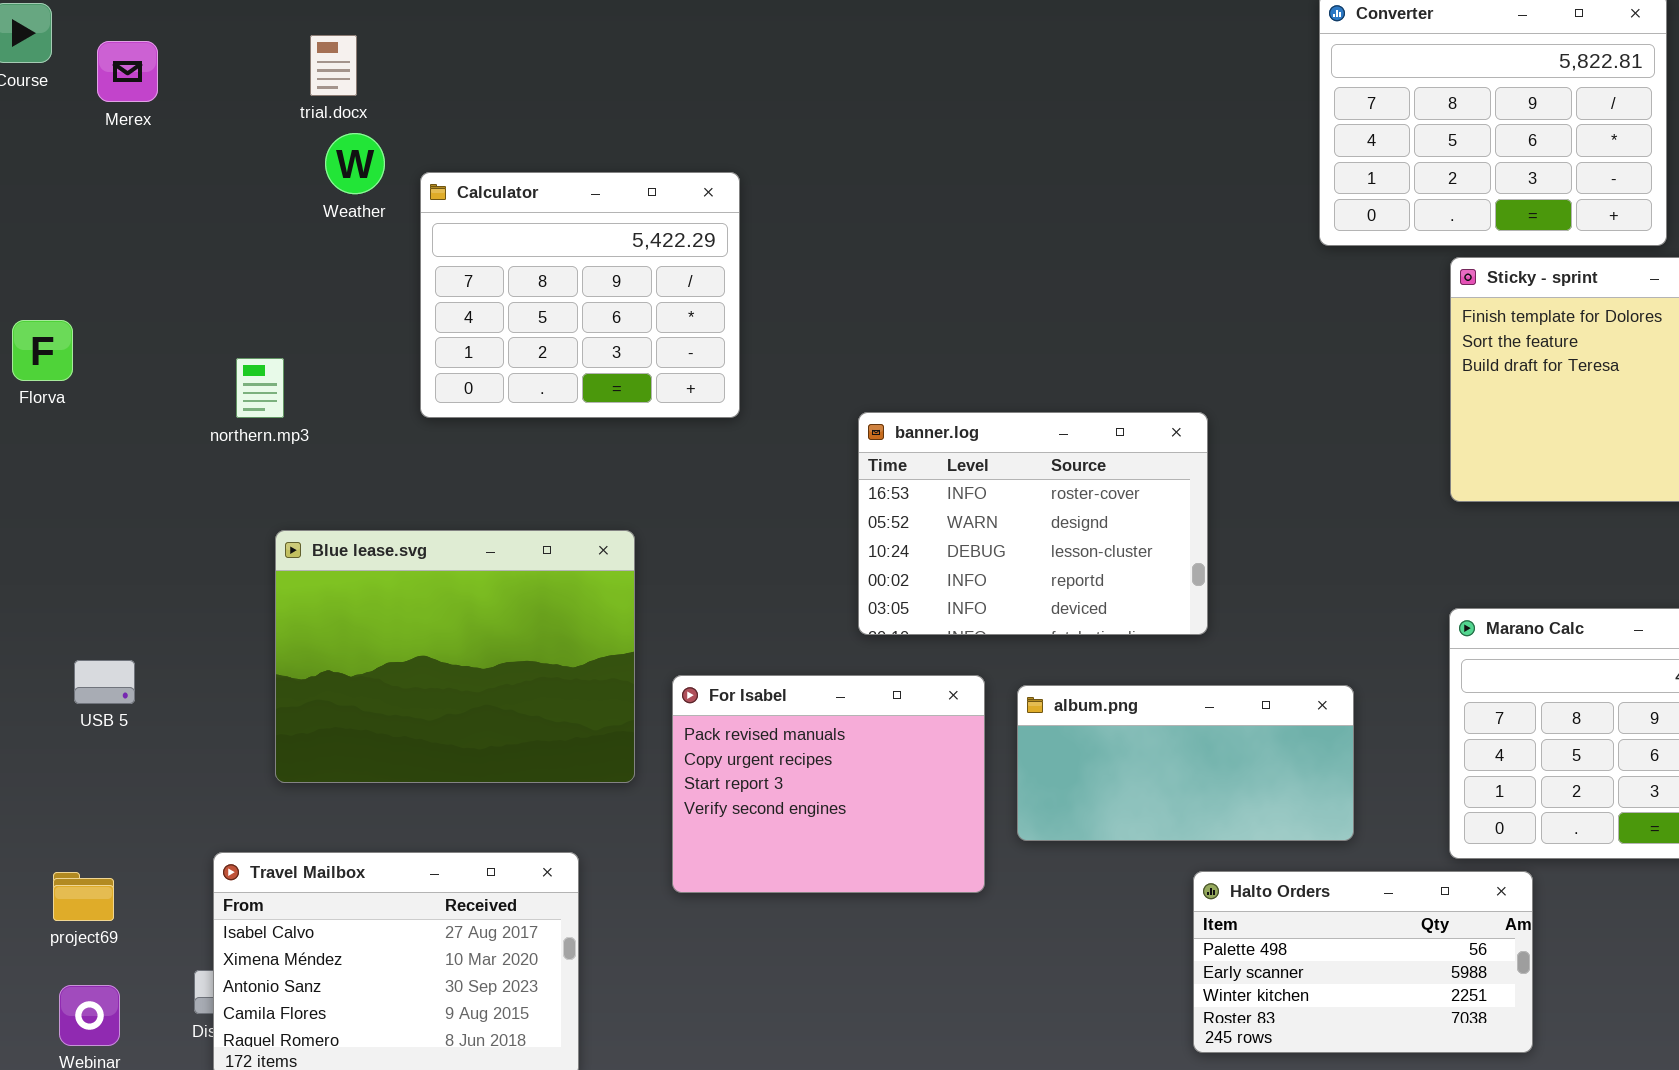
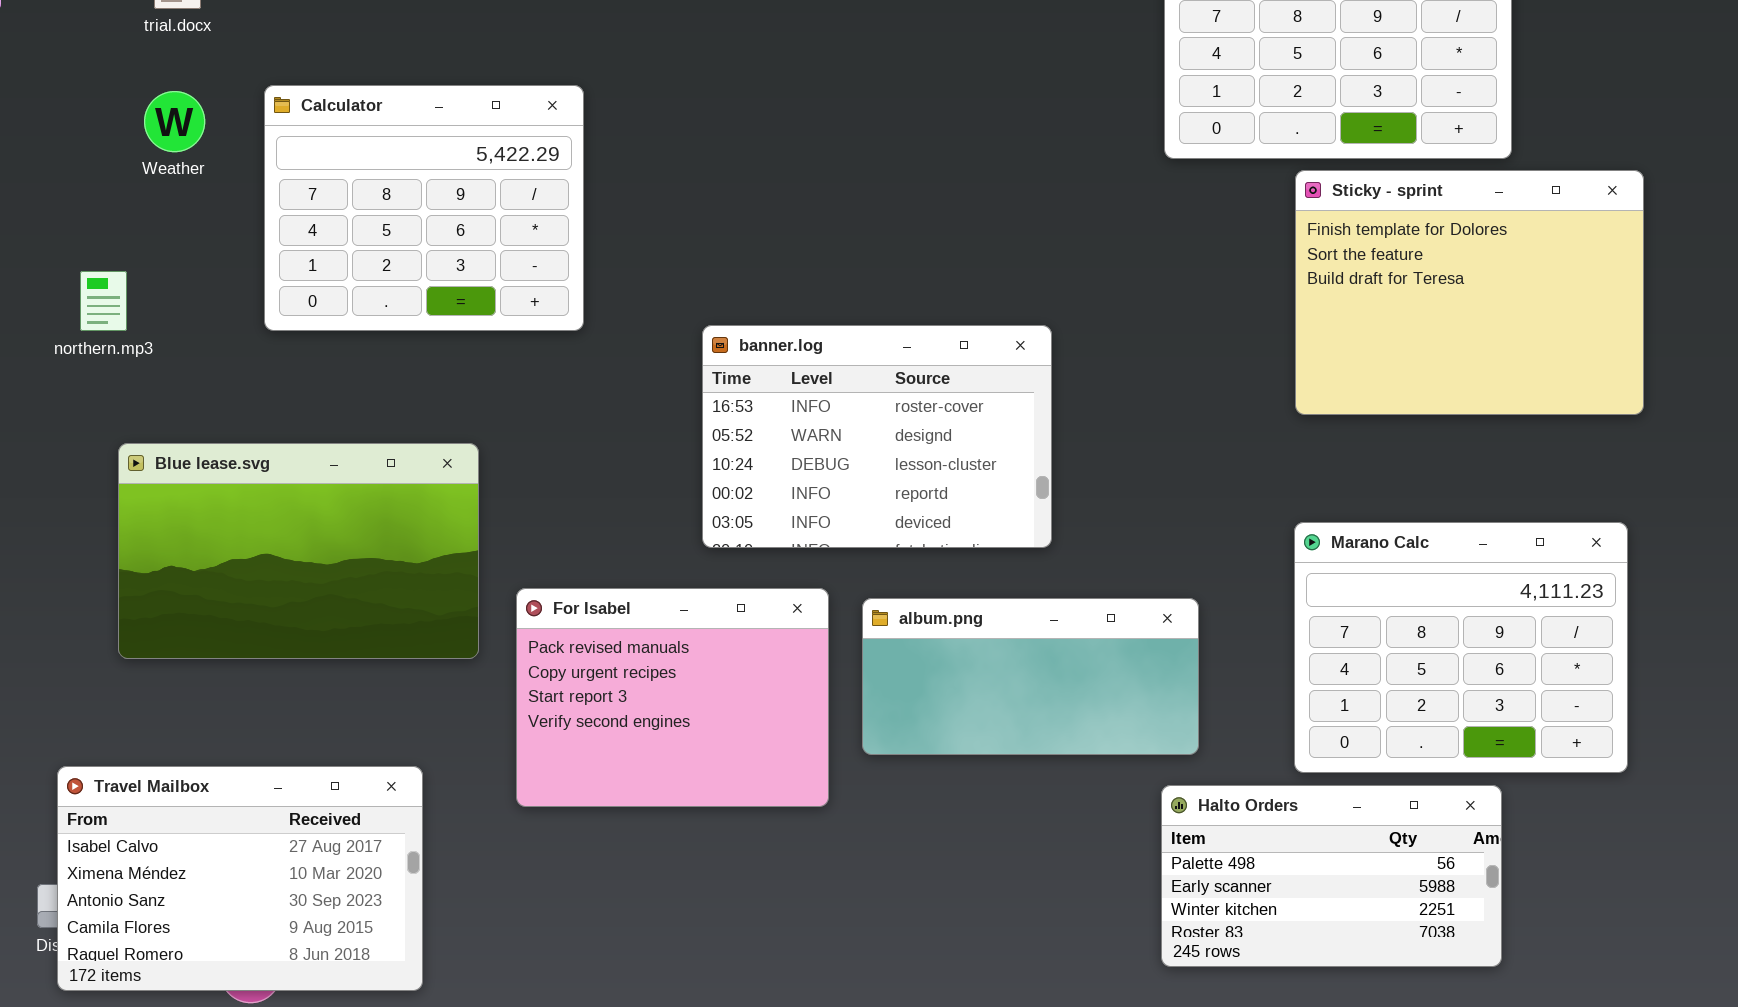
Weather: [325,133,385,194] -> [144,91,205,152], moved
Blue lease.svg: [275,530,635,783] -> [118,443,479,659], resized
Halto Orders: [1193,871,1533,1053] -> [1161,785,1502,967], moved

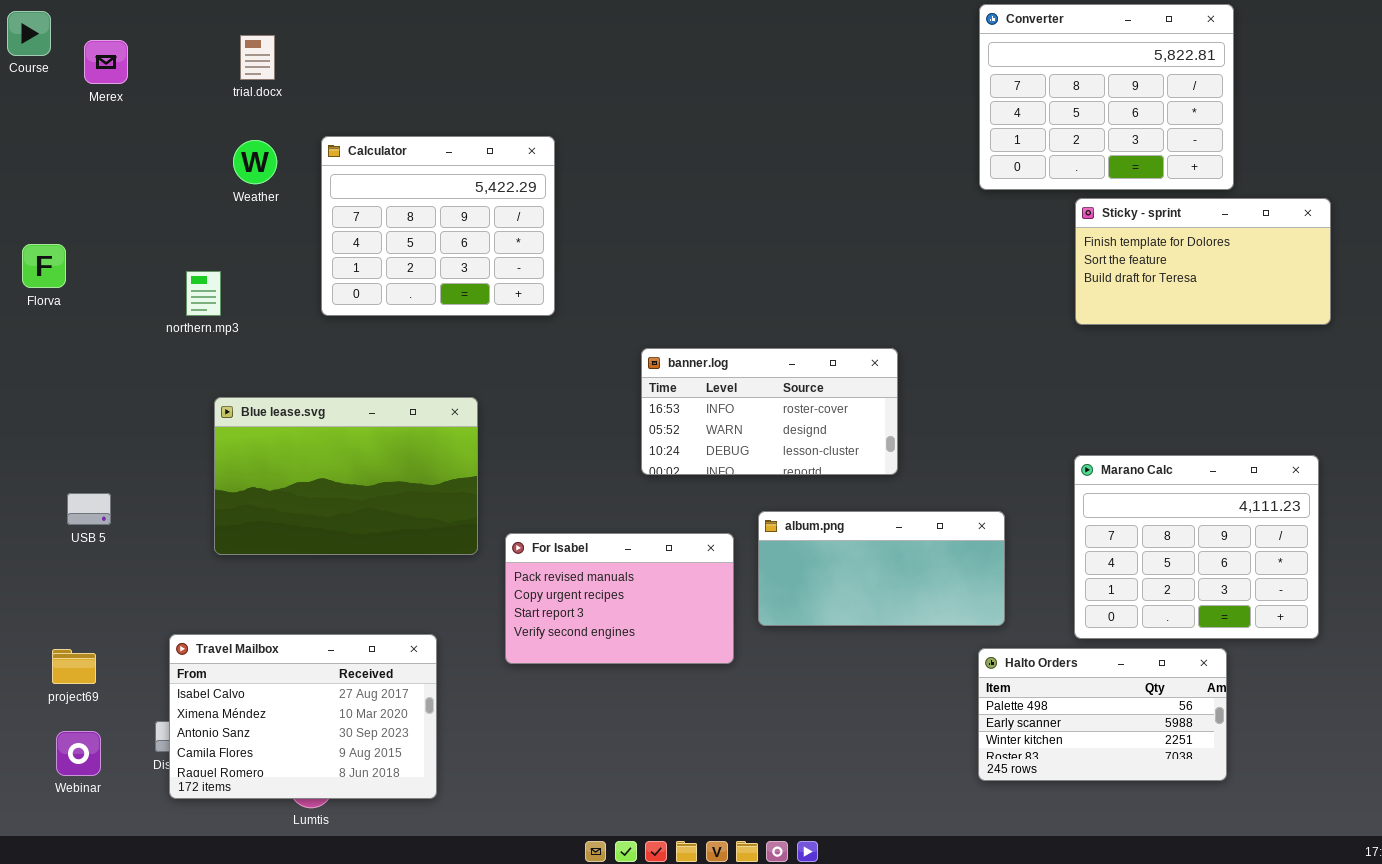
Sticky - sprint: [1295,170,1644,415] -> [1075,198,1331,325], resized
banner.log: [702,325,1052,548] -> [641,348,898,475], resized
For Isabel: [516,588,829,807] -> [505,533,734,664], resized

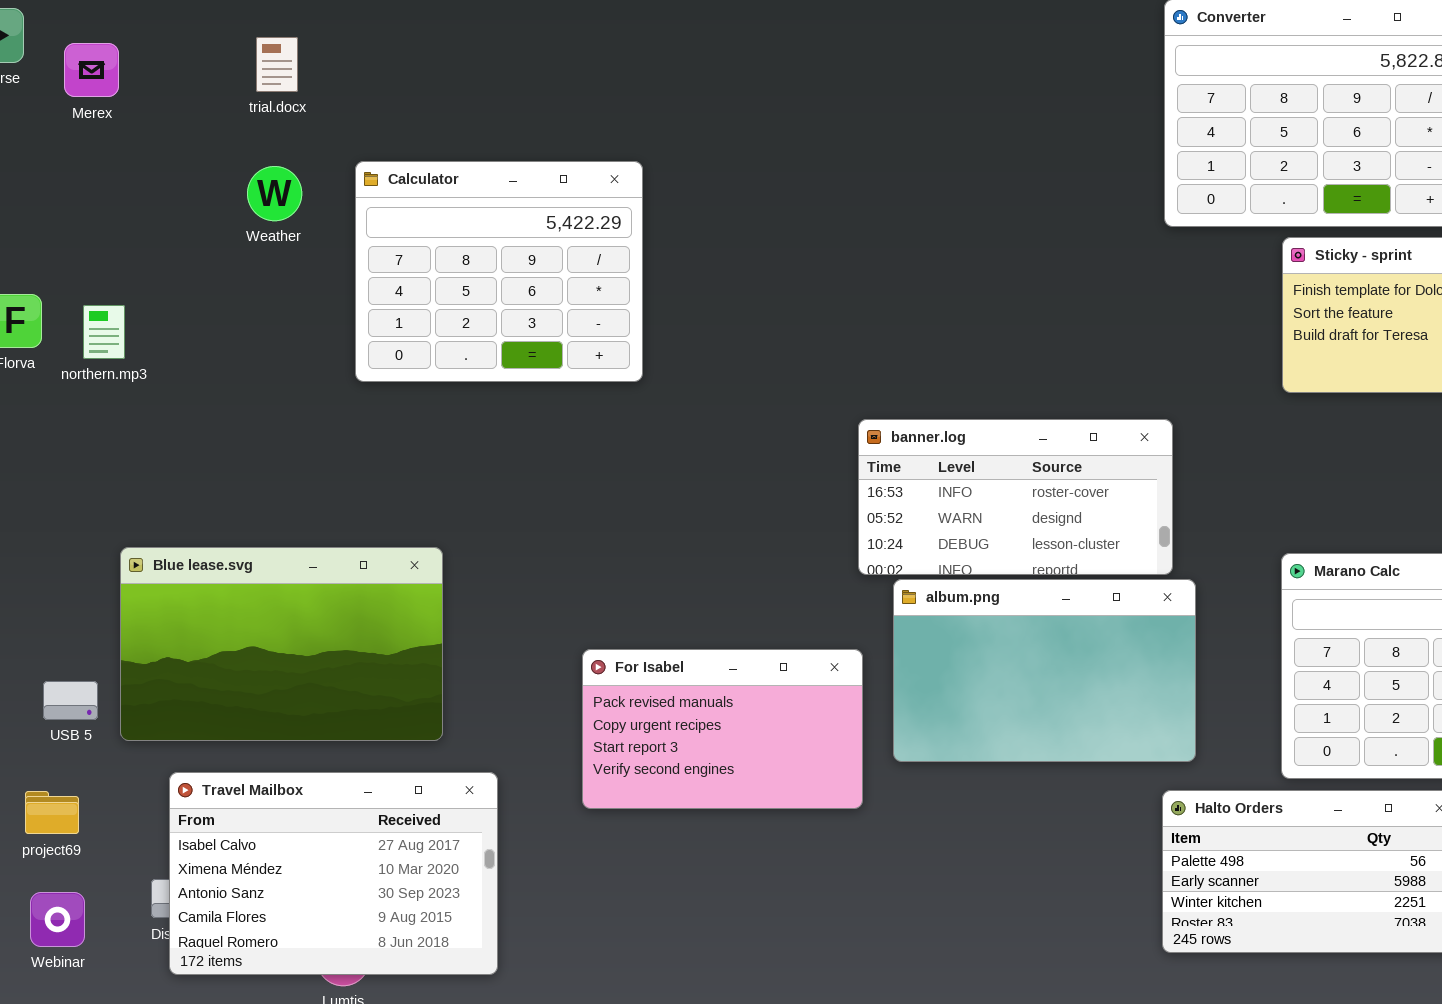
northern.mp3: [186,271,221,316] -> [83,305,125,359], moved
banner.log: [641,348,898,475] -> [858,419,1173,575], moved
Blue lease.svg: [214,397,478,555] -> [120,547,443,741], moved
USB 5: [67,493,111,525] -> [43,681,98,720], moved
album.png: [758,511,1005,626] -> [893,579,1196,762], resized

